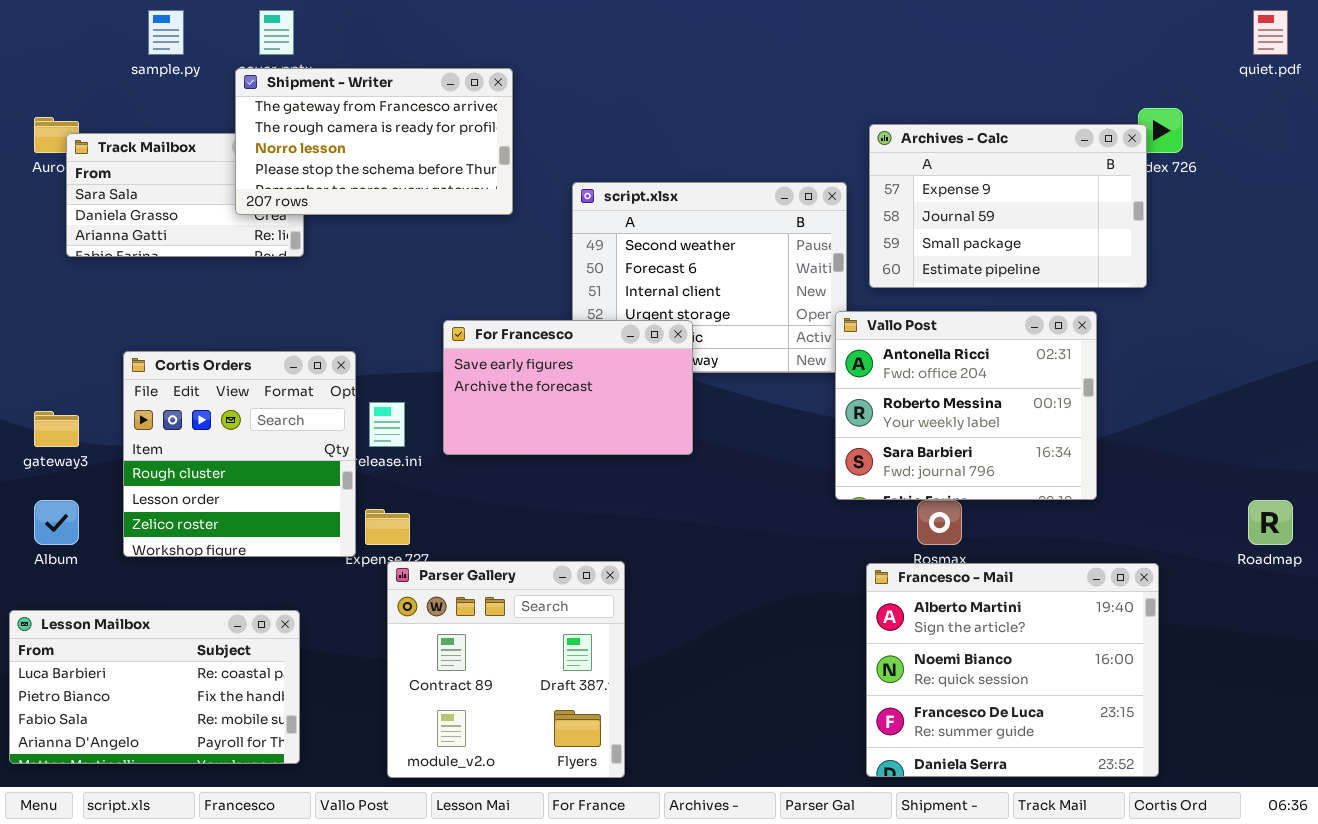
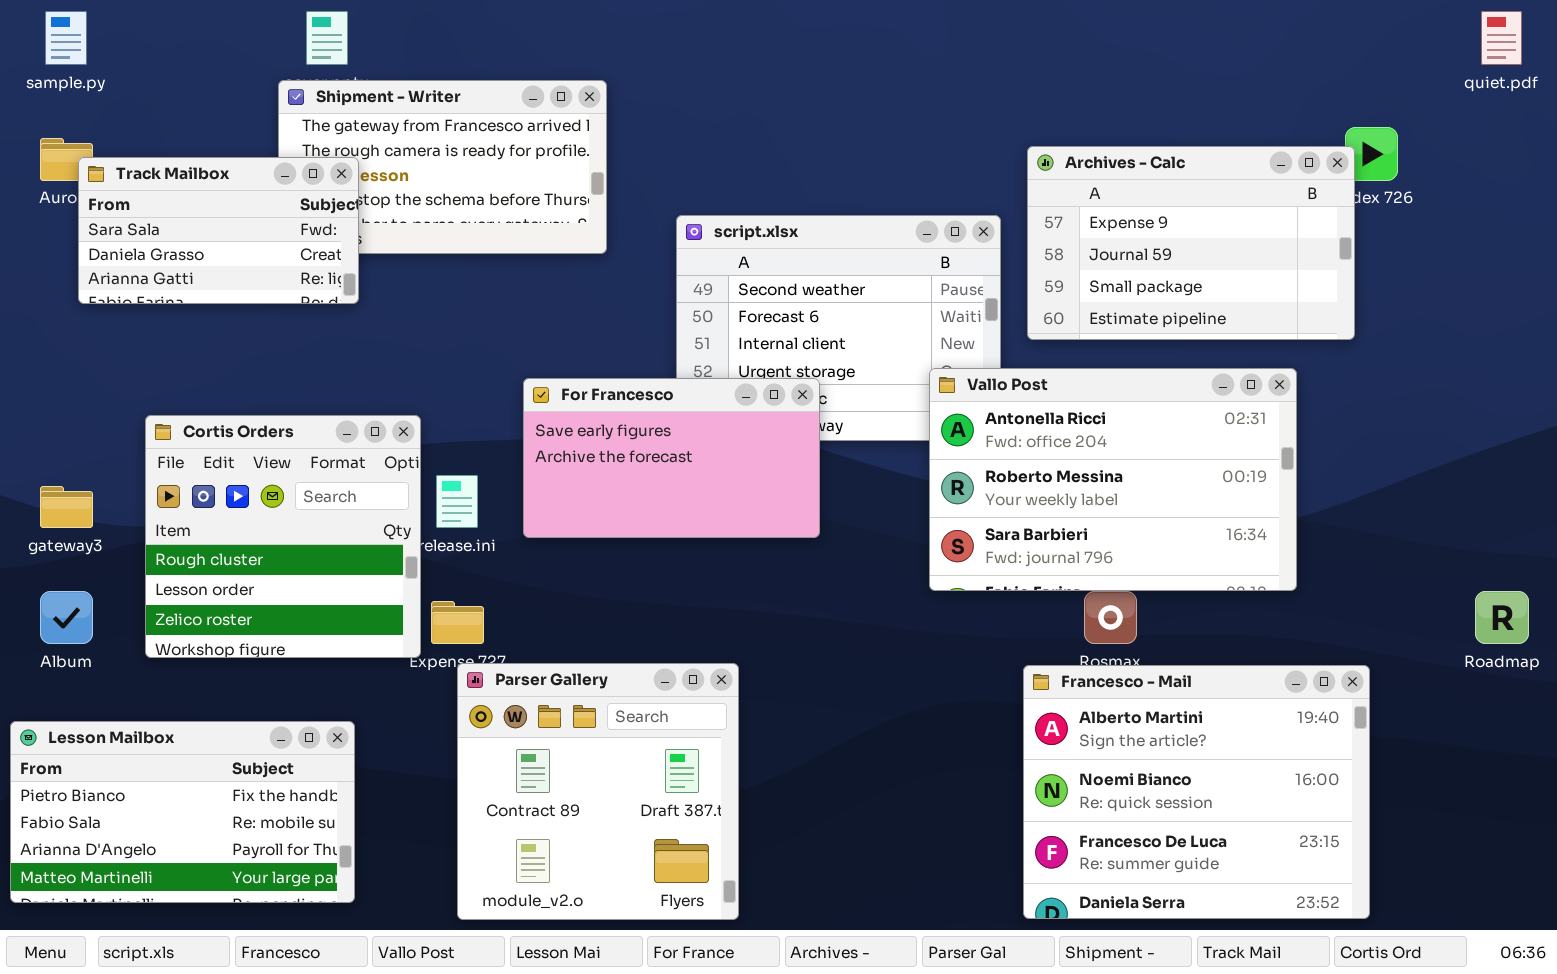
sample.py: [148,10,184,55] -> [45,11,87,65], moved
Track Mailbox: [66,133,304,257] -> [78,157,359,304], raised
Vallo Post: [835,311,1097,500] -> [929,368,1297,591], resized
Lesson Mailbox: [9,610,300,764] -> [10,721,355,903], scrolled down 1 row

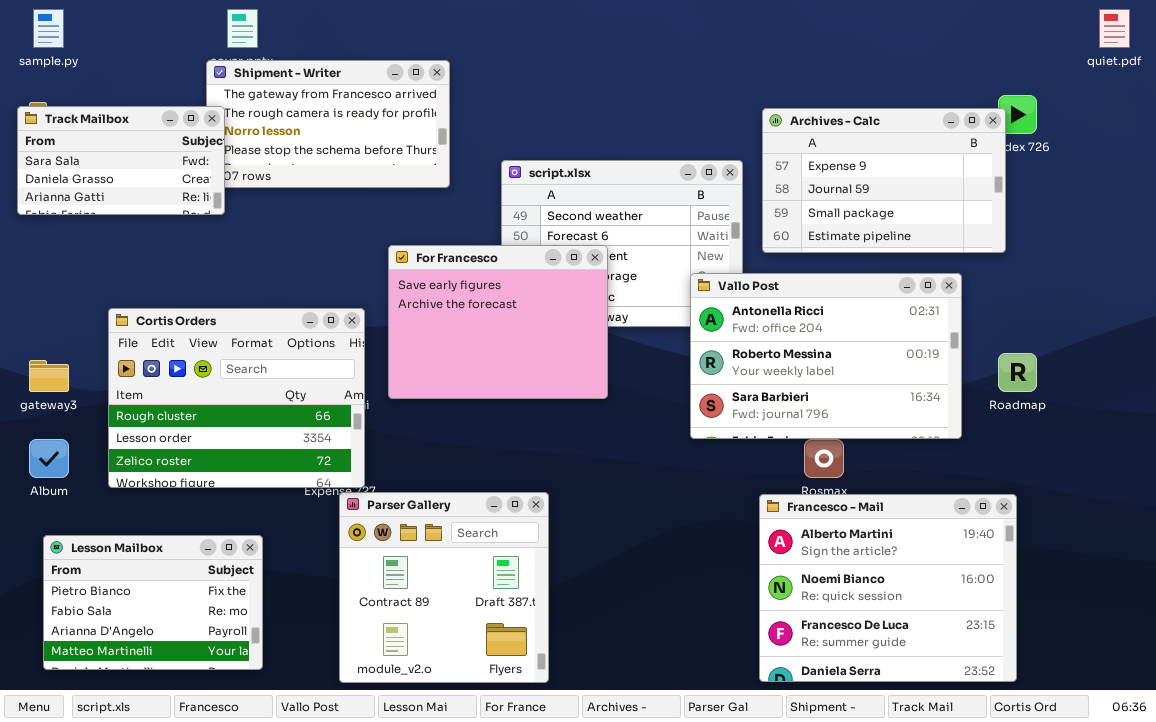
Track Mailbox: [78,157,359,304] -> [17,106,225,215], moved
For Francesco: [523,378,820,538] -> [388,245,608,399], resized
Cortis Orders: [145,415,421,658] -> [108,308,365,488], resized
Roadmap: [1475,591,1529,644] -> [998,353,1037,392], moved
Lesson Mailbox: [10,721,355,903] -> [43,535,263,670], resized

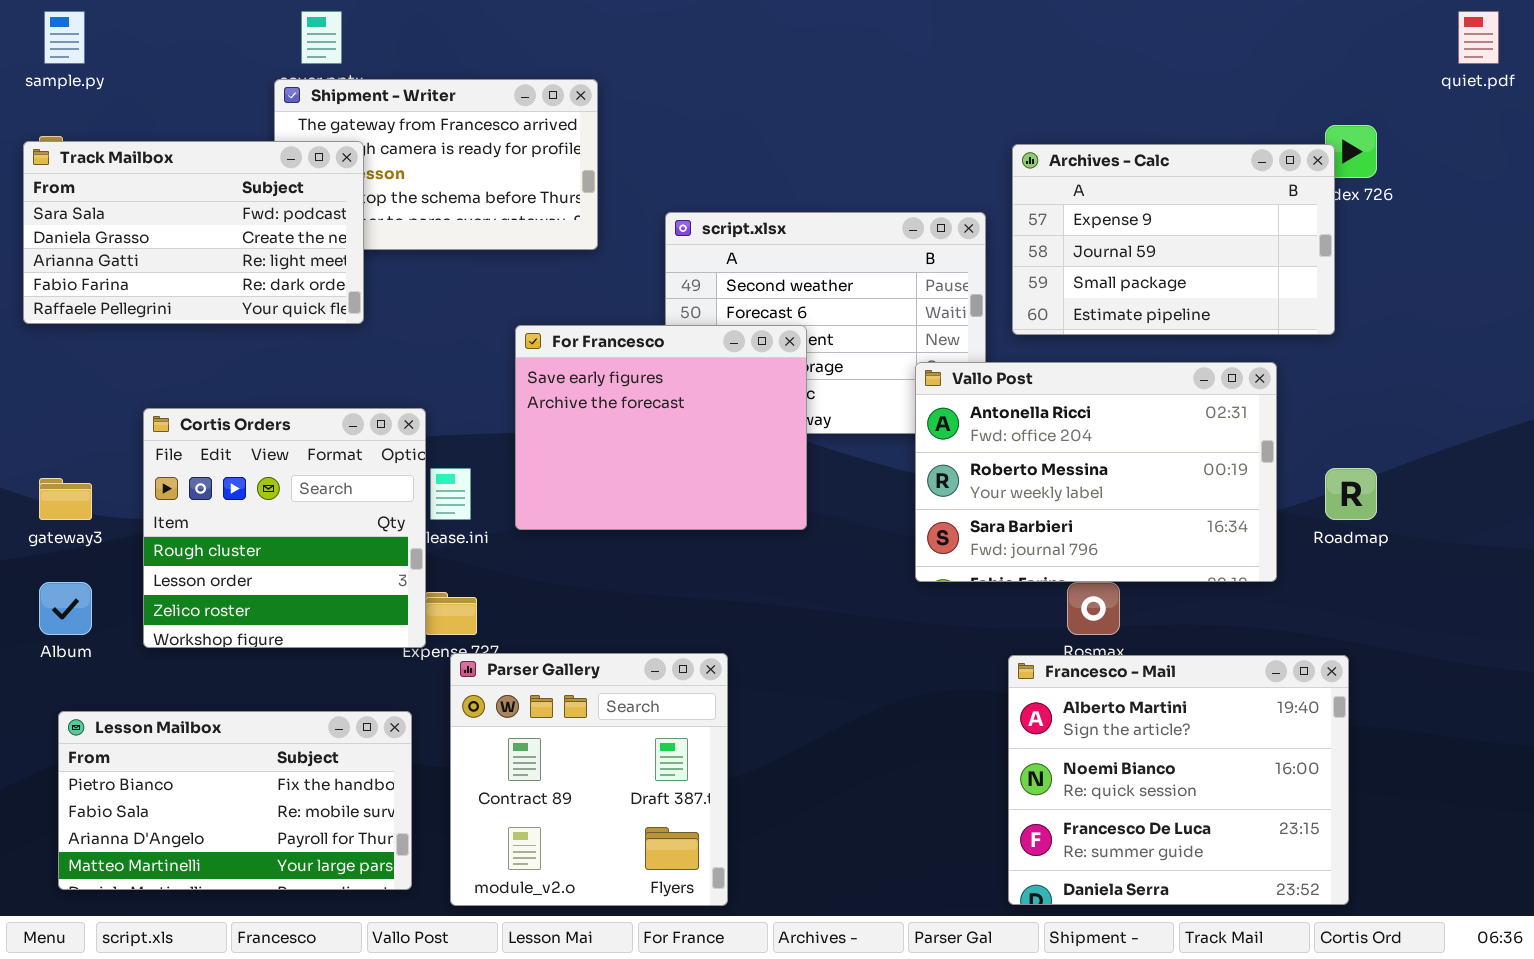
Track Mailbox: [17,106,225,215] -> [23,141,364,324], resized
Cortis Orders: [108,308,365,488] -> [143,408,426,648], resized
Lesson Mailbox: [43,535,263,670] -> [58,711,412,890], resized

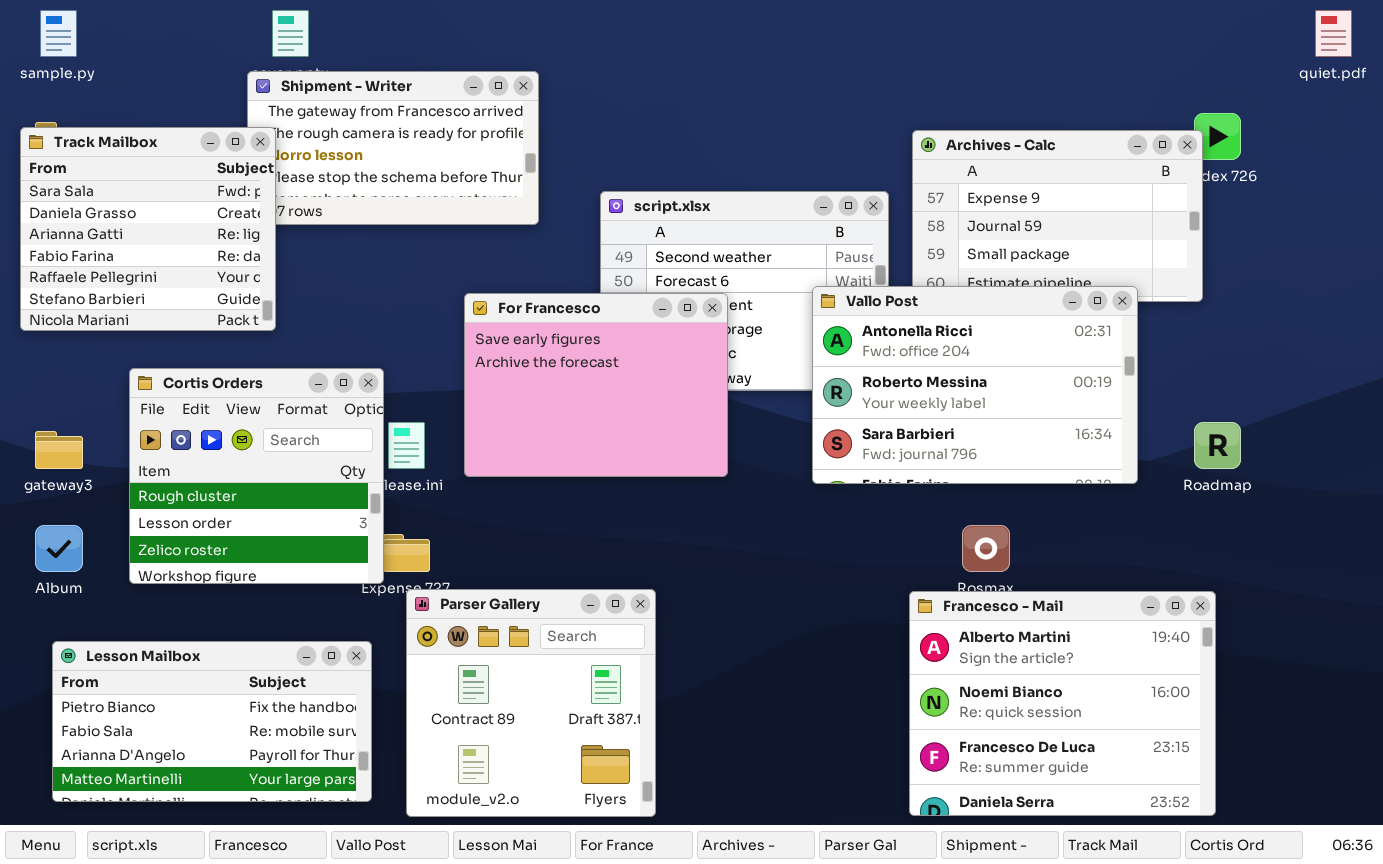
Track Mailbox: [23,141,364,324] -> [20,127,276,331], resized
Vallo Post: [915,362,1277,582] -> [812,286,1138,484], moved

